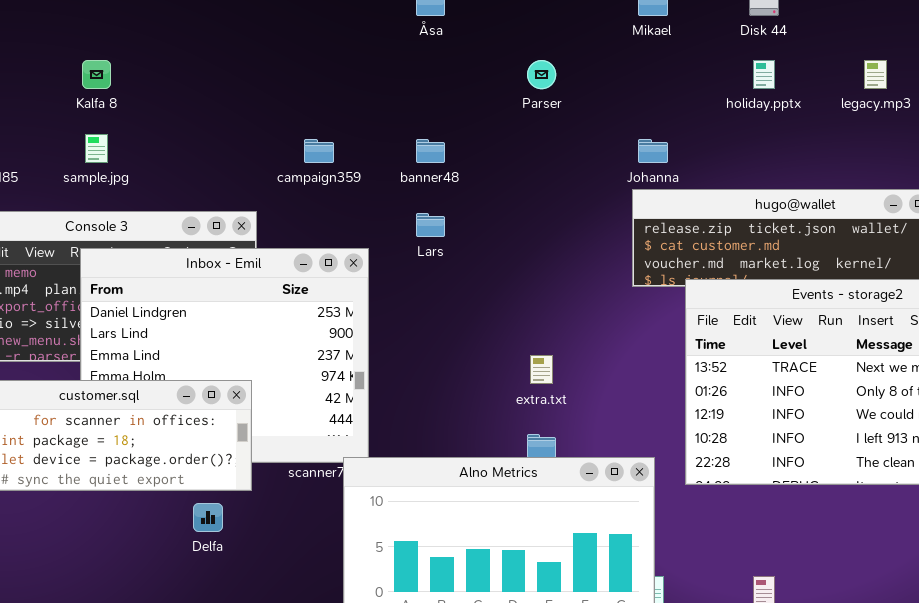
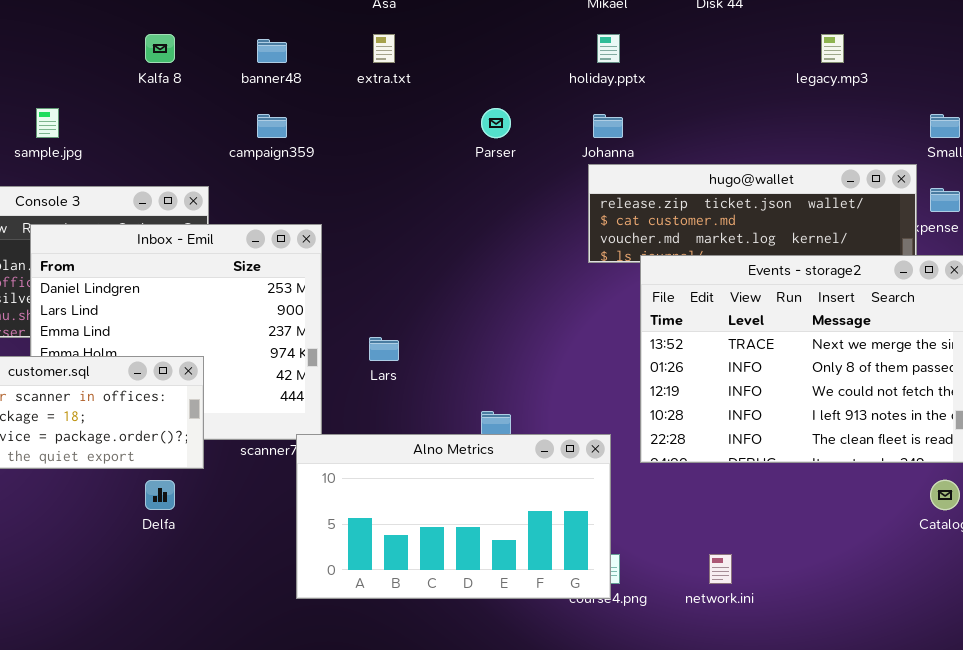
Kalfa 8: [82,60,111,89] -> [145,34,175,63], moved
Parser: [527,60,556,89] -> [481,108,511,138], moved
holiday.pptx: [753,60,775,89] -> [597,34,620,63], moved
banner48: [416,139,445,163] -> [257,39,287,63], moved
Lars: [416,213,445,237] -> [369,337,399,361], moved
extra.txt: [530,355,553,384] -> [373,34,395,63], moved

